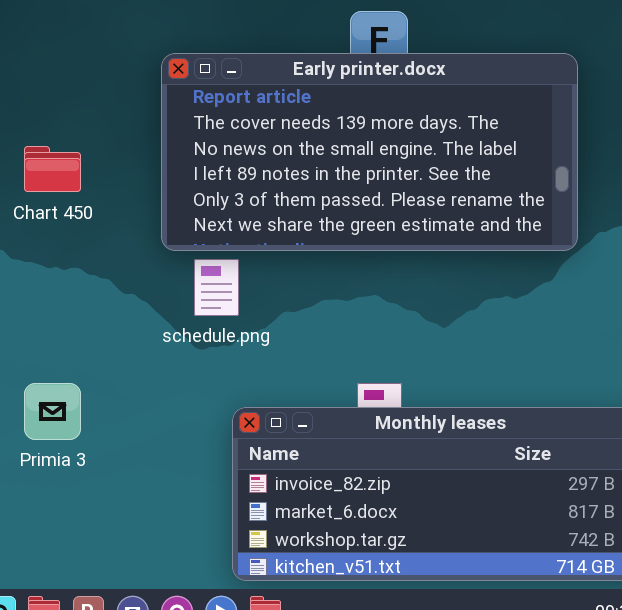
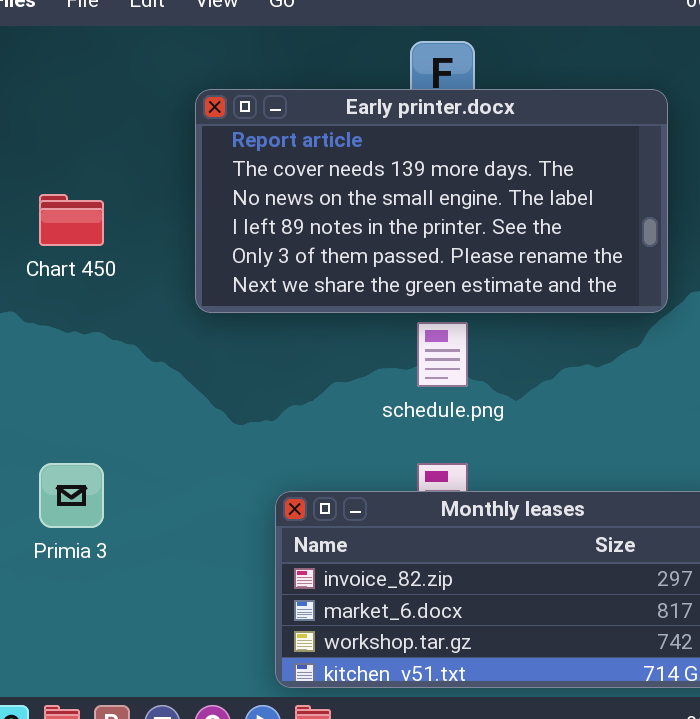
schedule.png: [194,259,239,316] -> [417,322,468,387], moved

